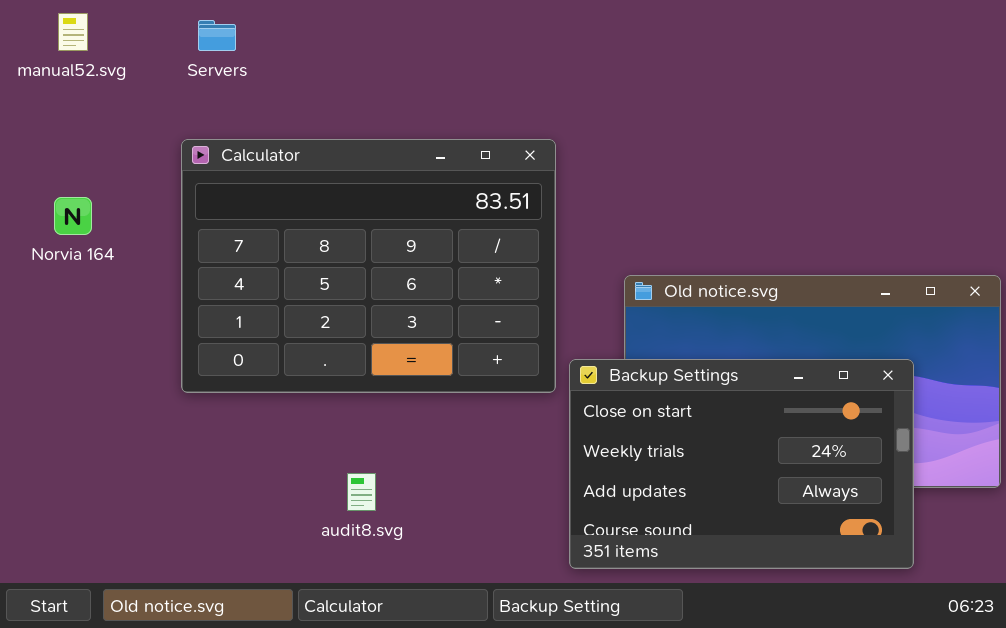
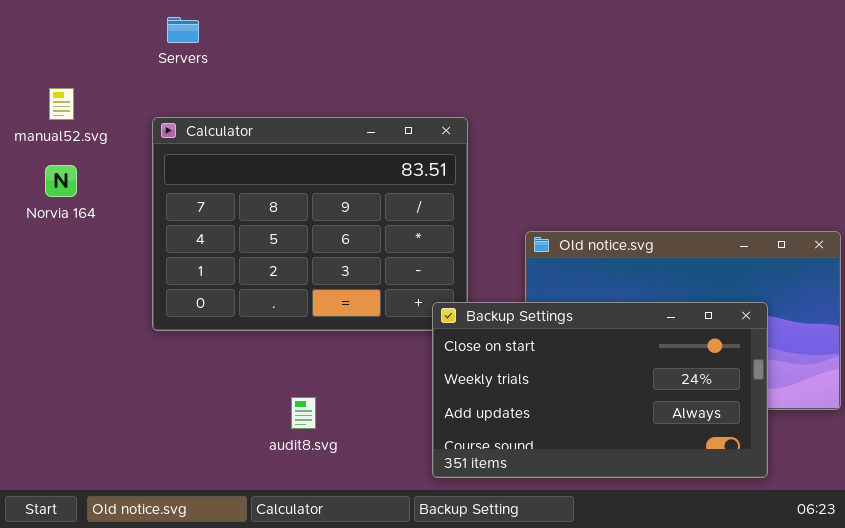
manual52.svg: [58,13,88,51] -> [49,88,74,120], moved
Backup Settings: [569,359,914,569] -> [432,302,768,478], resized

